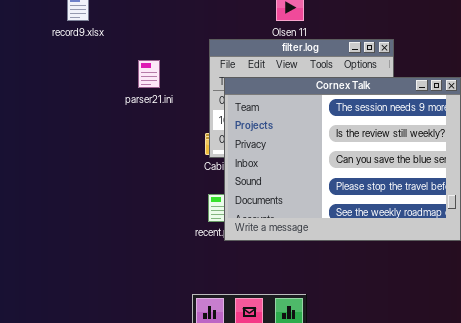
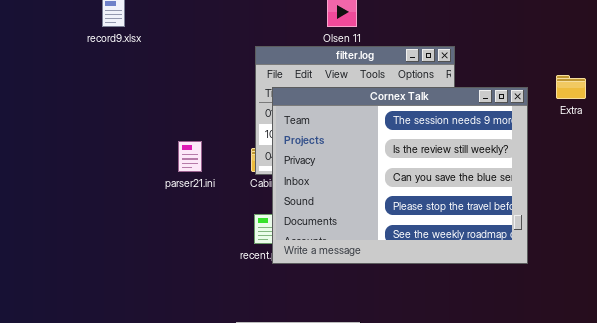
parser21.ini: [138,60,160,88] -> [178,141,202,172], moved

